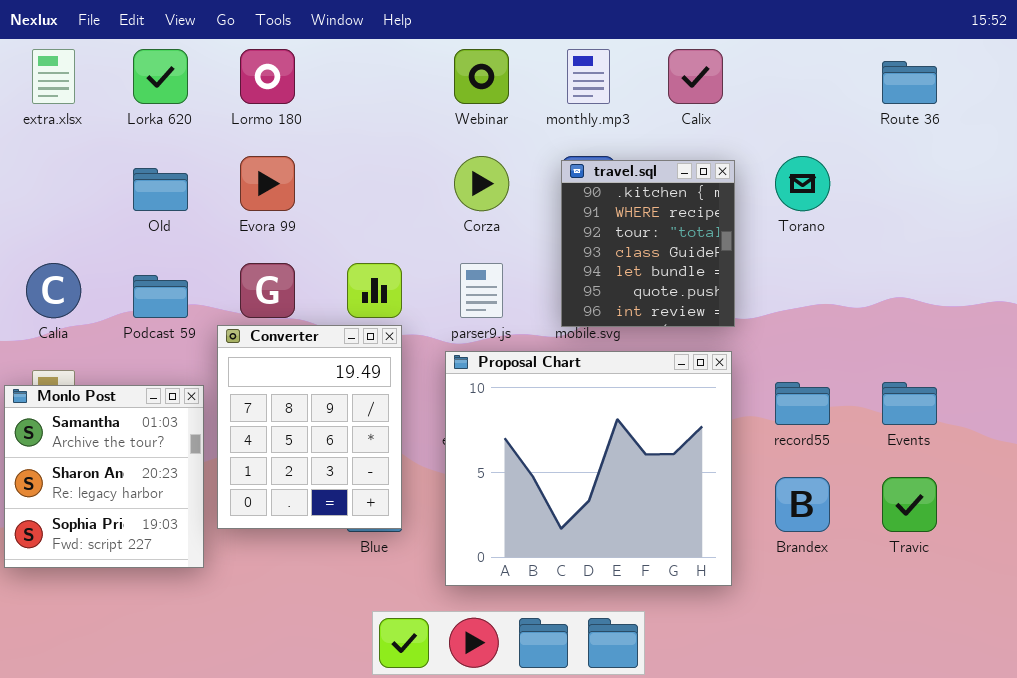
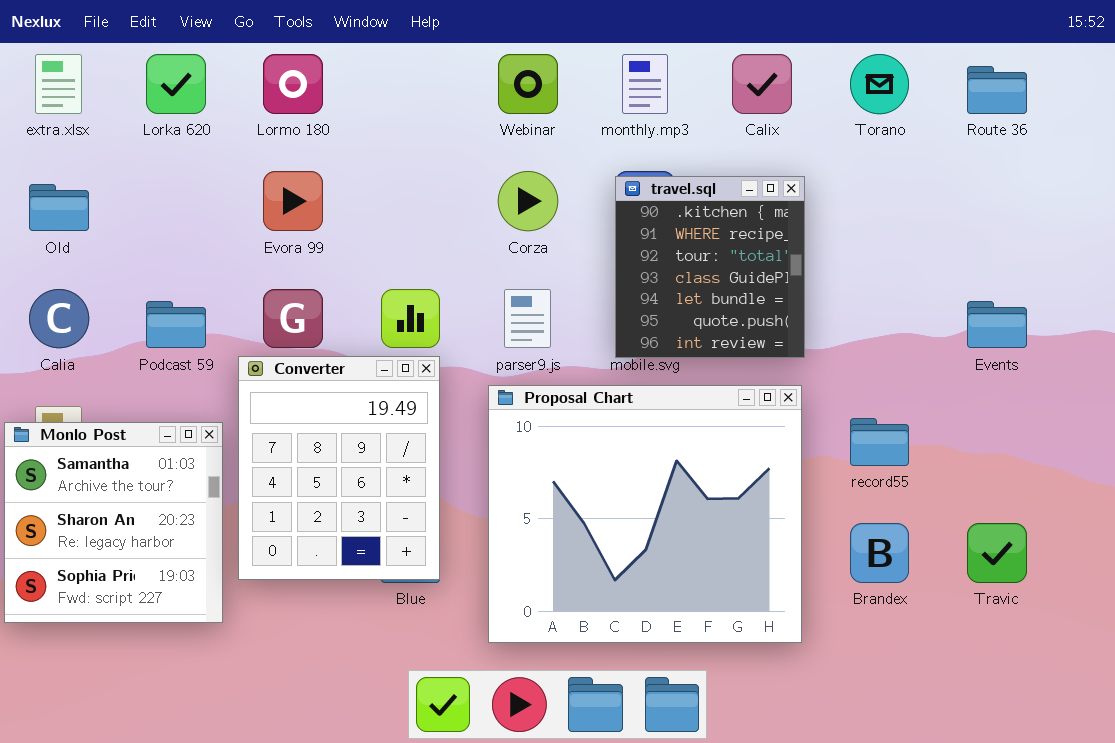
Torano: [775,156,830,211] -> [850,54,909,114], moved
Old: [133,168,188,211] -> [29,184,89,231], moved
Events: [882,382,937,425] -> [967,301,1027,348], moved

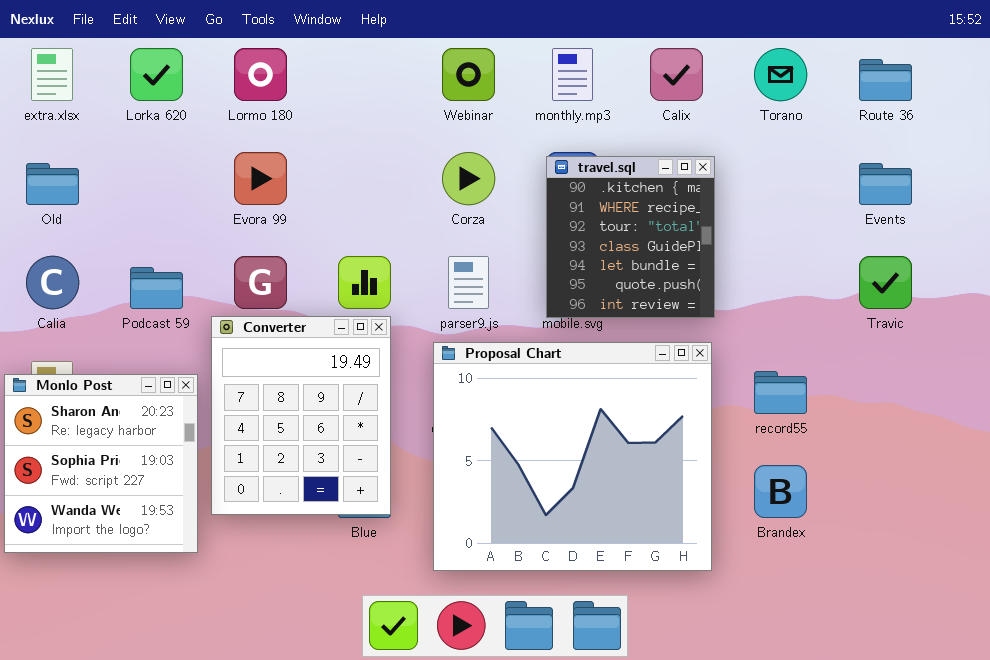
Events: [967,301,1027,348] -> [859,163,912,205], moved
Monlo Post: [4,422,223,623] -> [4,374,198,553], scrolled down 1 row
Travic: [967,523,1027,583] -> [859,256,912,309], moved

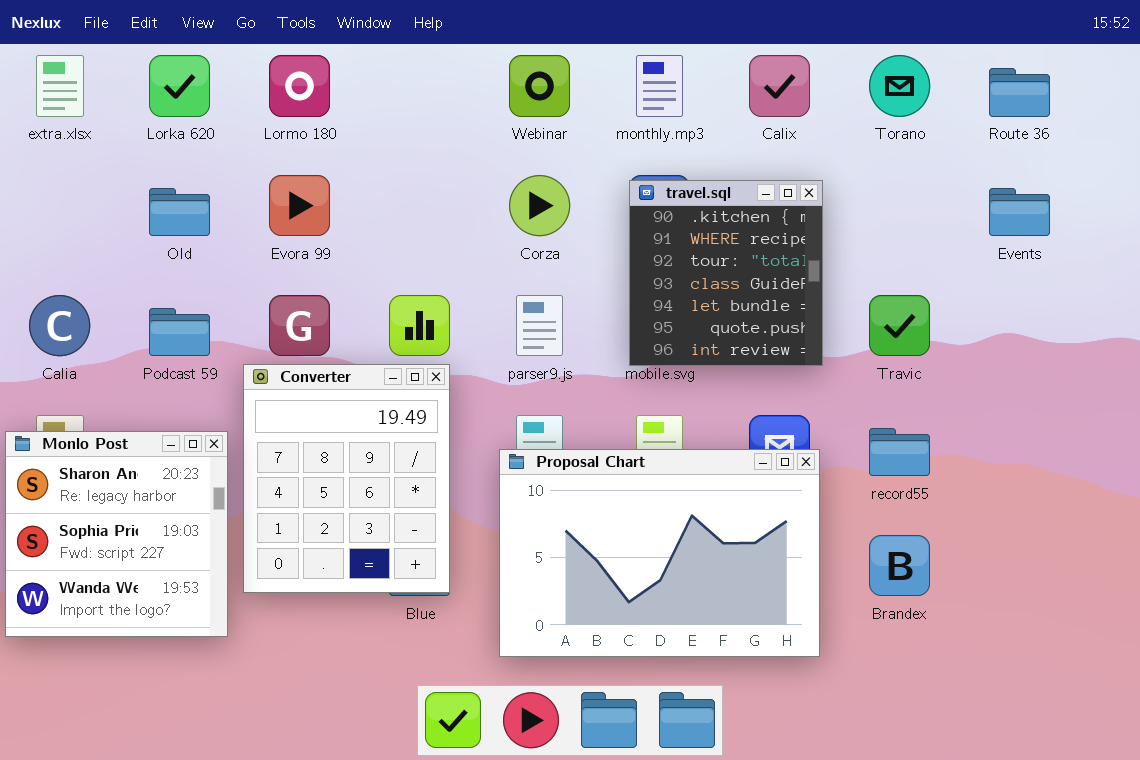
Old: [26,163,79,205] -> [149,188,210,236], moved
Travic: [859,256,912,309] -> [869,295,930,356], moved
Proposal Chart: [433,342,712,571] -> [499,449,820,657], resized

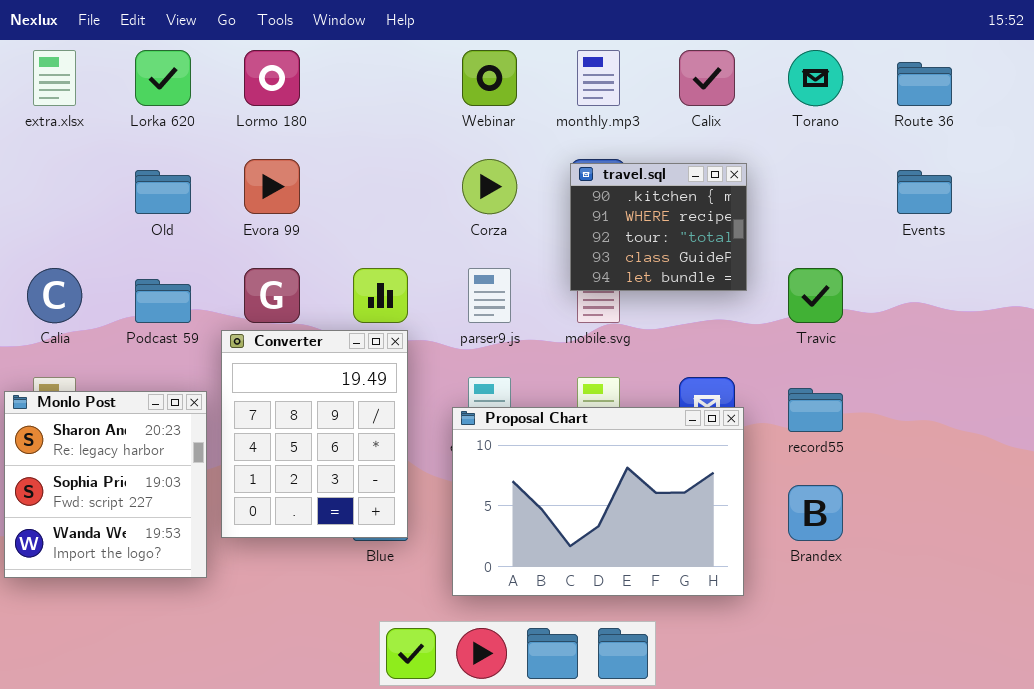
travel.sql: [629,180,823,366] -> [570,163,747,291], resized

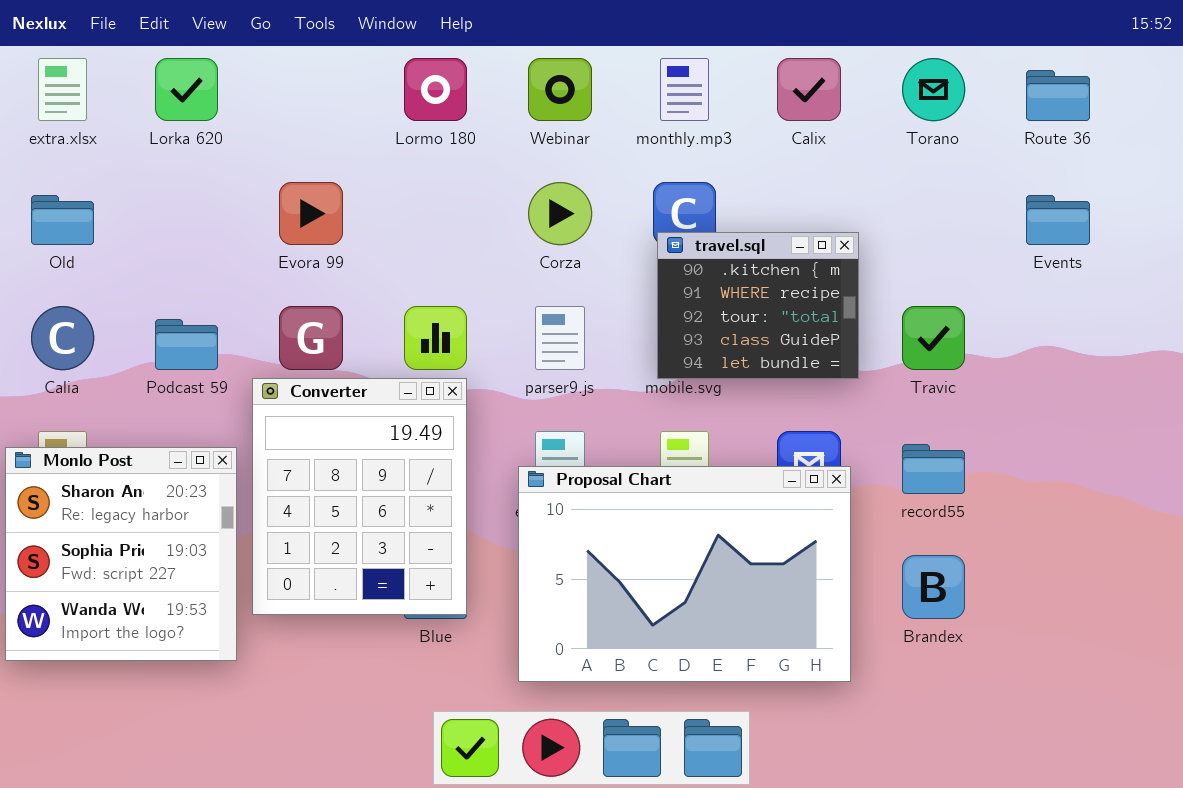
Lormo 180: [244,50,300,106] -> [404,58,467,121], moved
travel.sql: [570,163,747,291] -> [657,232,859,379], moved
Old: [135,170,191,214] -> [31,195,94,245], moved

